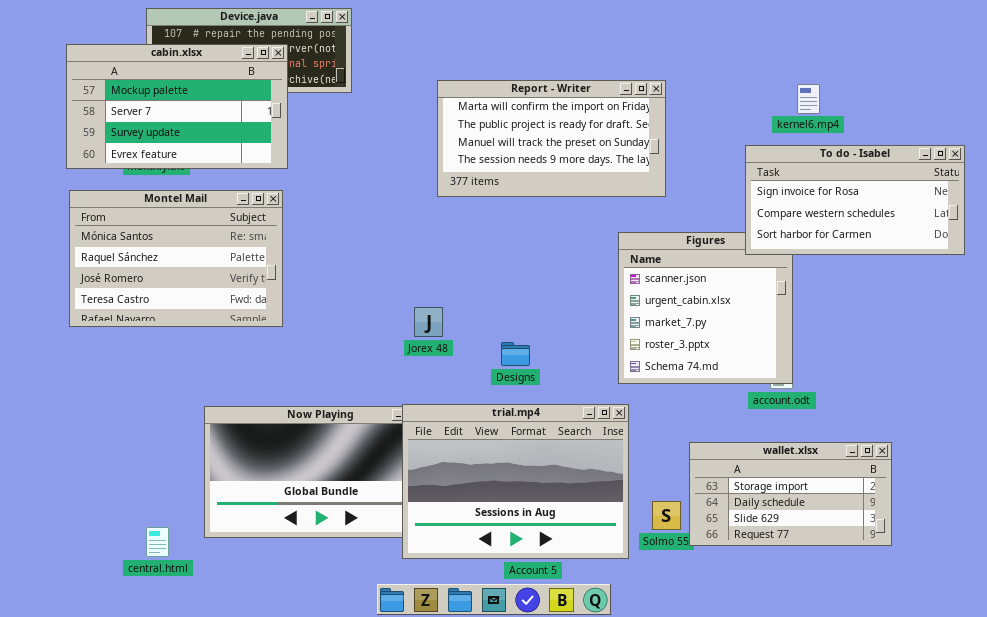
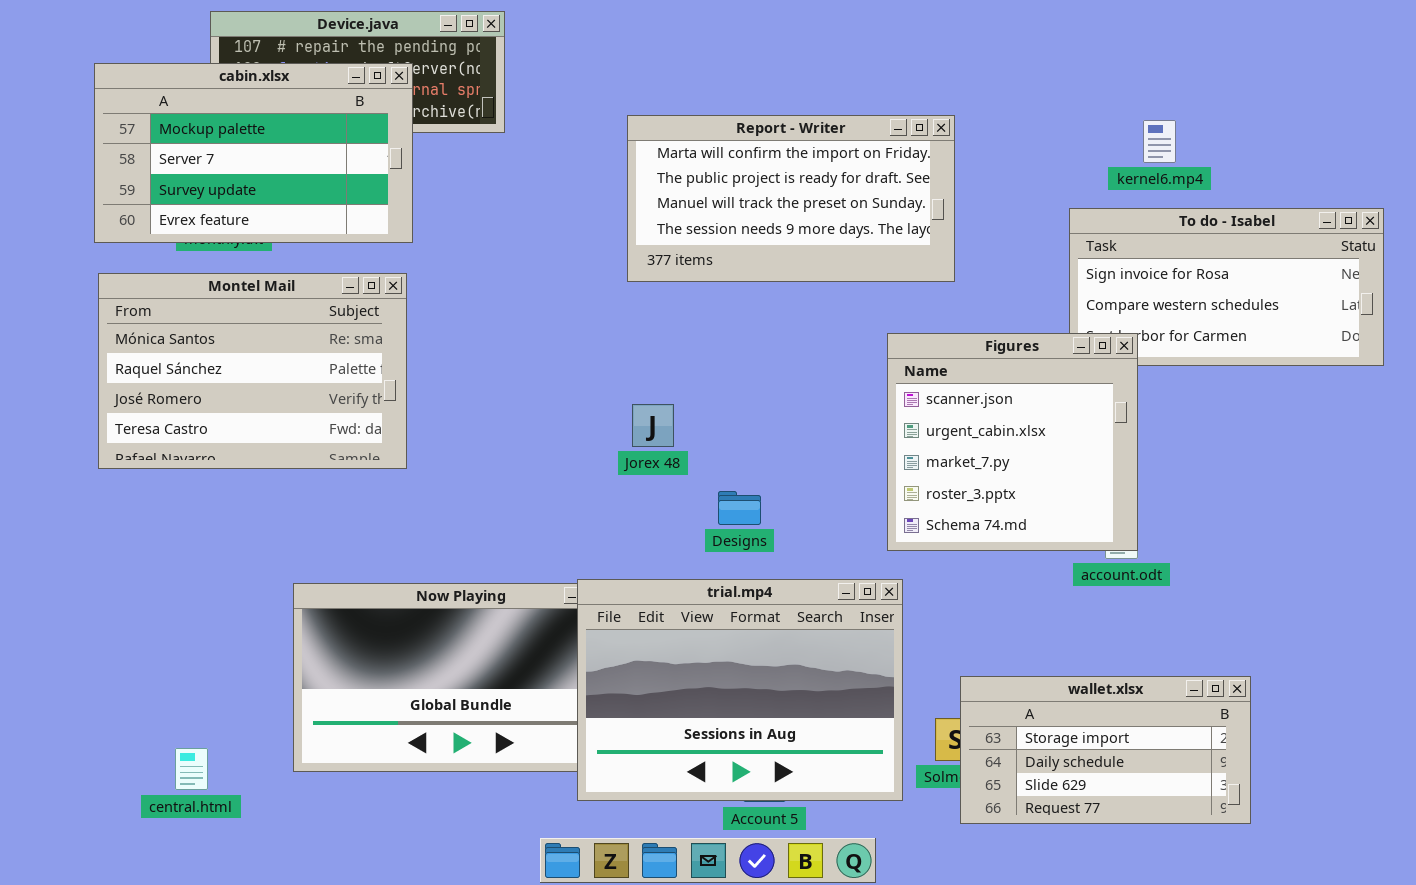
Figures: [618,232,793,384] -> [887,333,1138,551], raised
Jorex 48: [414,307,443,337] -> [632,404,674,447], moved
wallet.xlsx: [689,442,892,546] -> [960,676,1251,824], moved
central.html: [146,527,169,557] -> [175,748,208,790], moved

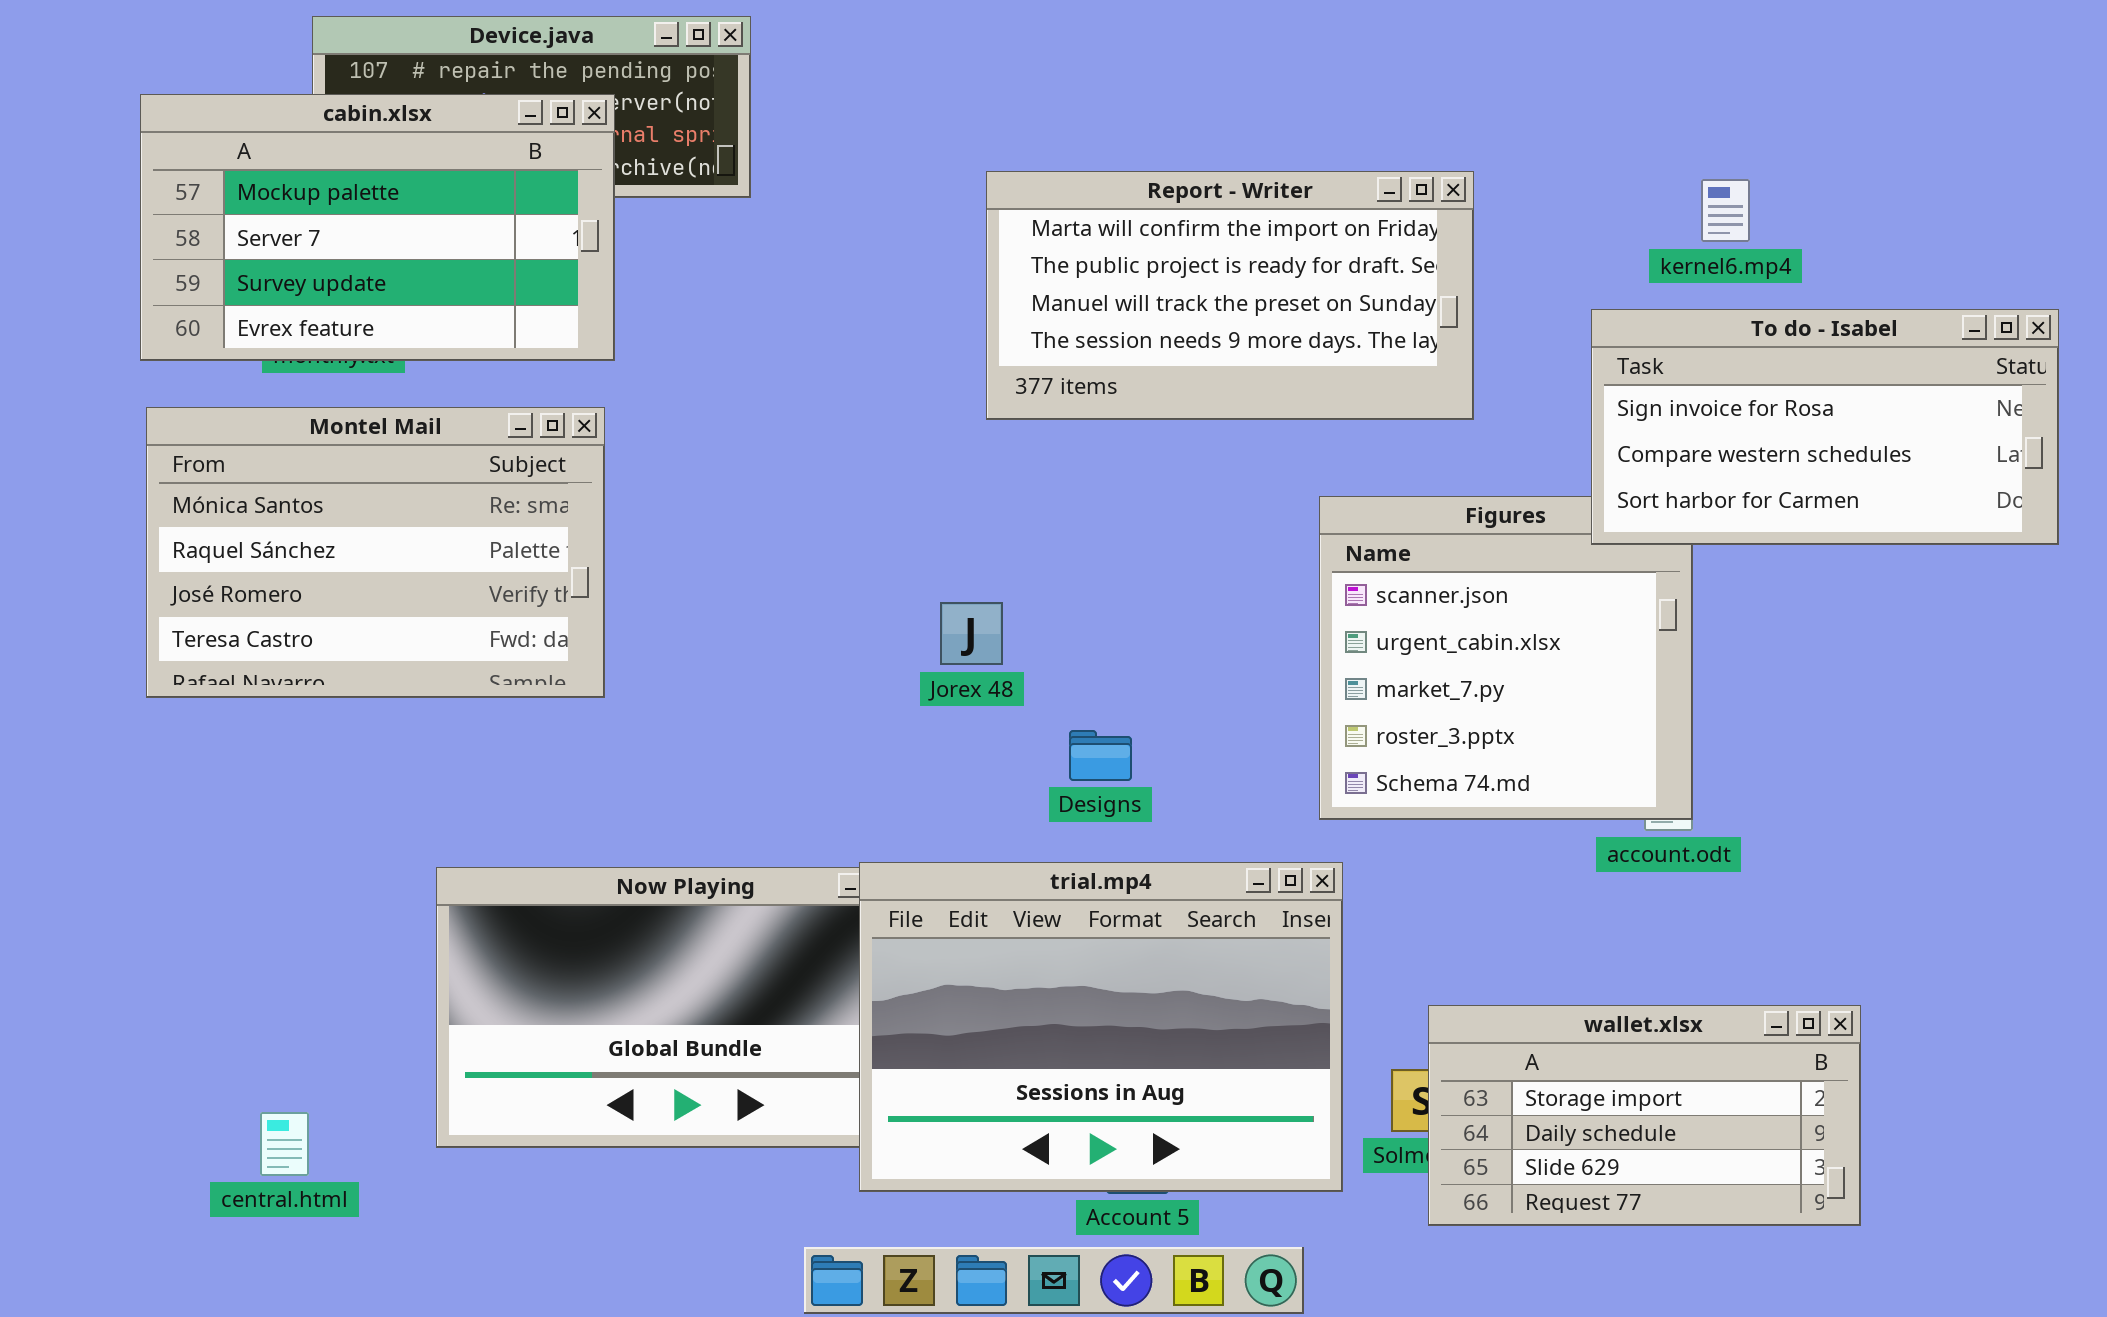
Report - Writer: [627,115,955,282] -> [986,171,1474,420], moved
To do - Isabel: [1069,208,1384,366] -> [1591,309,2059,545], raised

